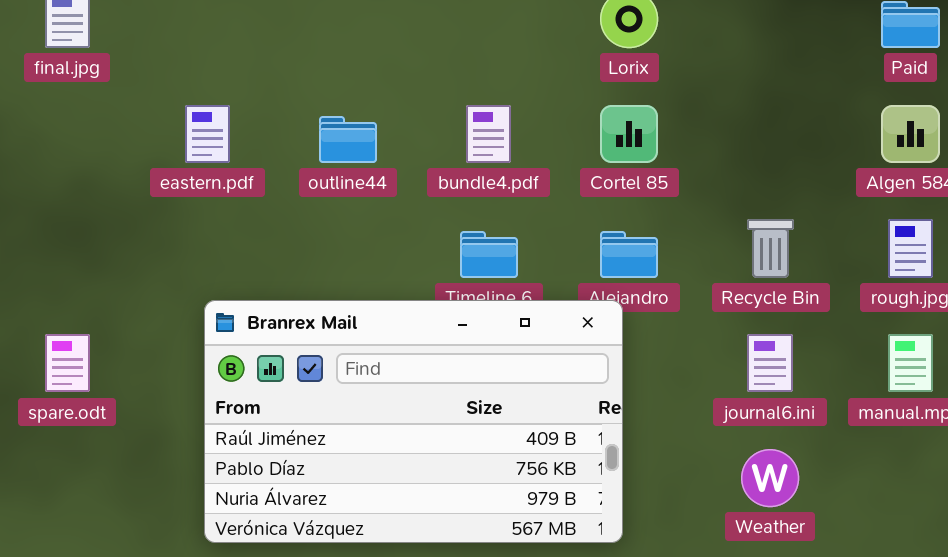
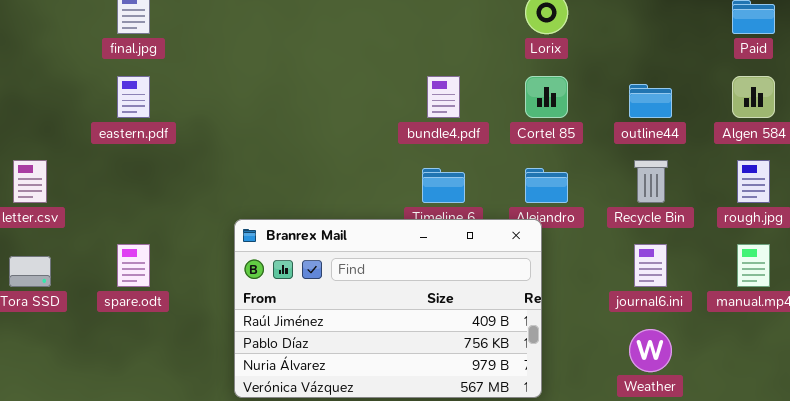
eastern.pdf: [185,105,230,163] -> [117,76,150,118], moved
outline44: [319,116,377,163] -> [629,84,672,118], moved

